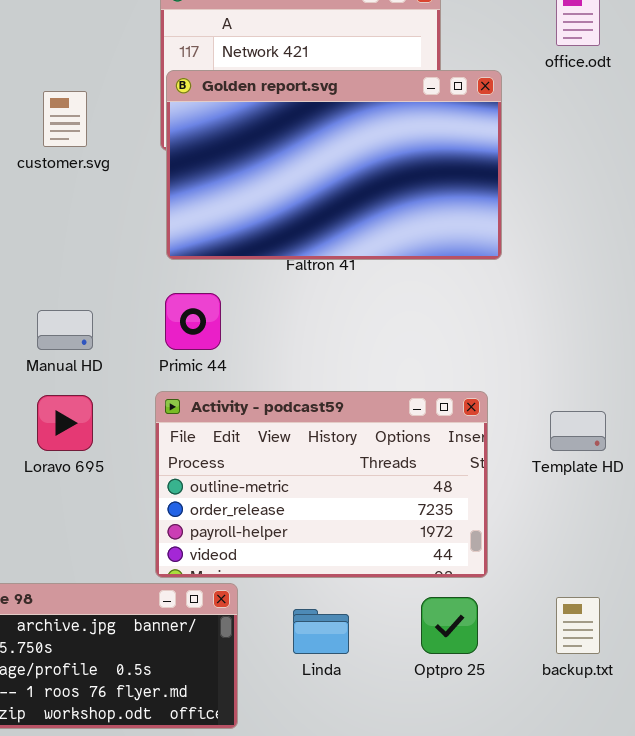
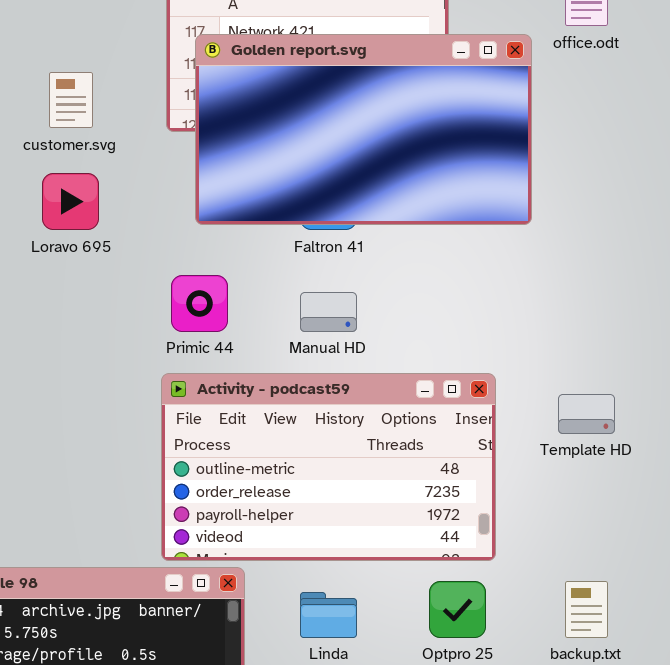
Golden report.svg: [166,70,502,260] -> [195,34,532,225], moved
Manual HD: [37,310,93,350] -> [300,292,357,332], moved
Loravo 695: [37,395,93,451] -> [42,173,99,230], moved

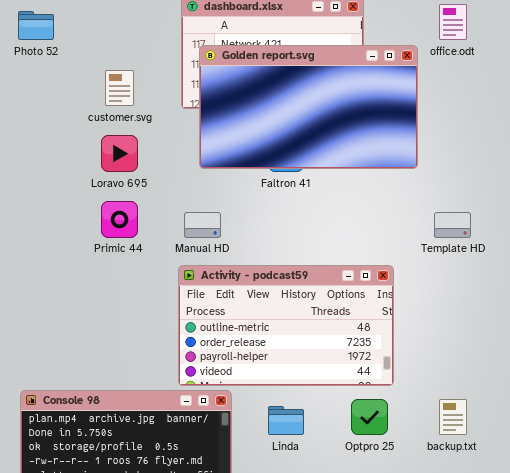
Primic 44: [171,275,228,332] -> [101,201,138,238], moved
Manual HD: [300,292,357,332] -> [184,212,221,238], moved
Template HD: [558,394,615,434] -> [434,212,471,238], moved

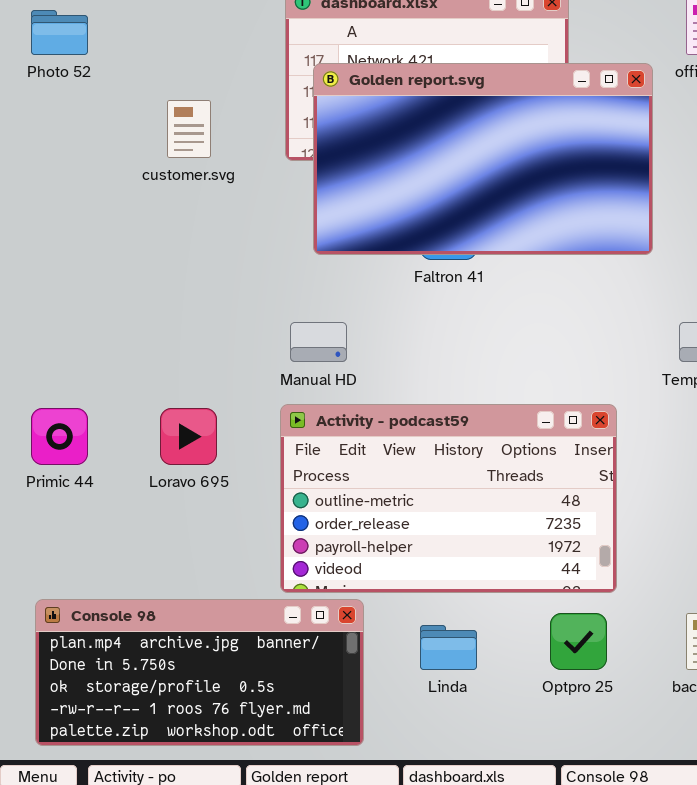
Loravo 695: [101,135,138,172] -> [160,408,217,465], moved
Primic 44: [101,201,138,238] -> [31,408,88,465], moved

